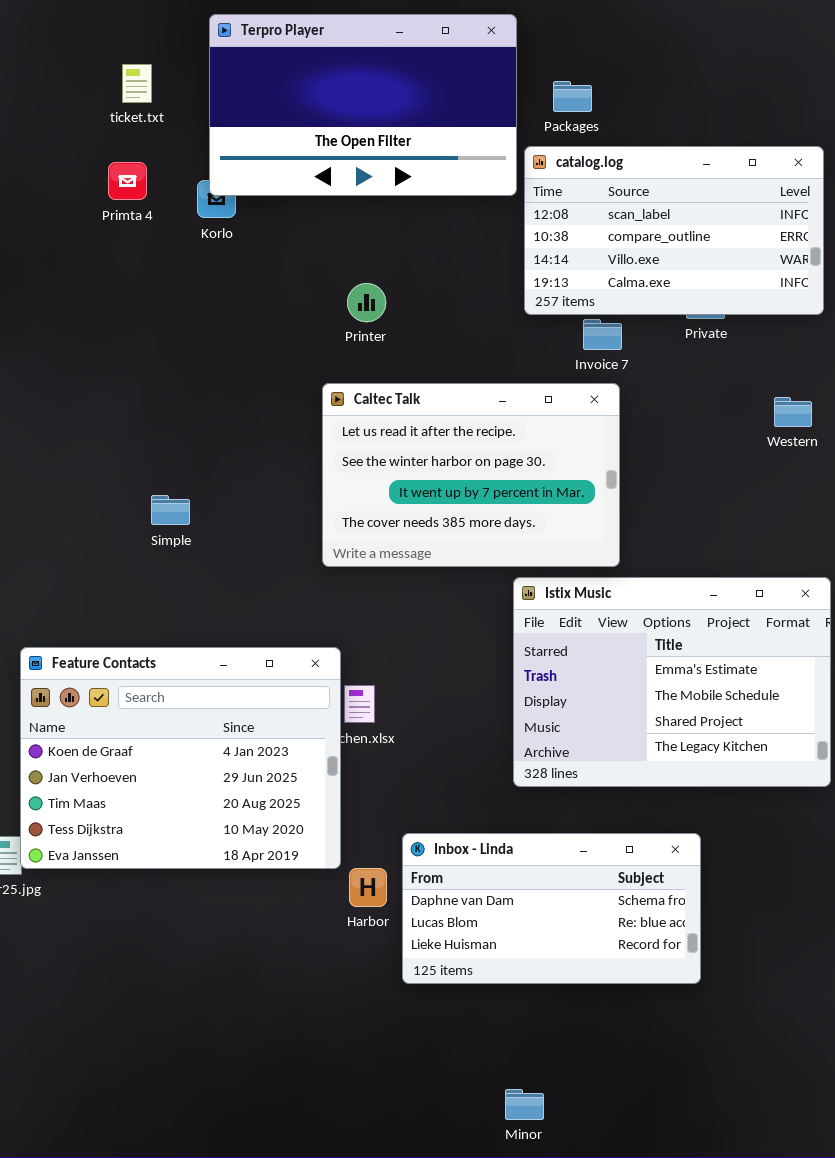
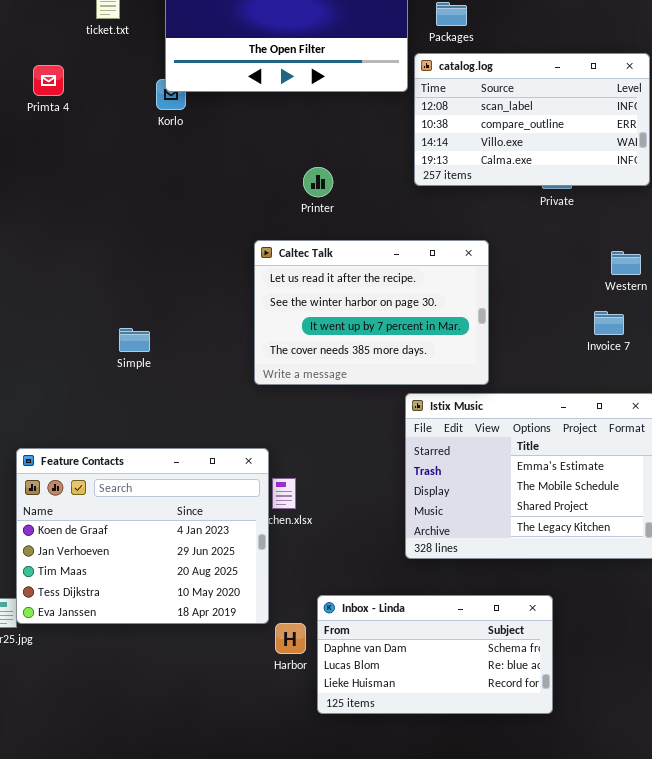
Primta 4: [108,162,147,200] -> [33,65,64,96], moved
Printer: [347,283,386,322] -> [303,167,333,197], moved
Invoice 7: [583,319,622,350] -> [594,311,624,335], moved

